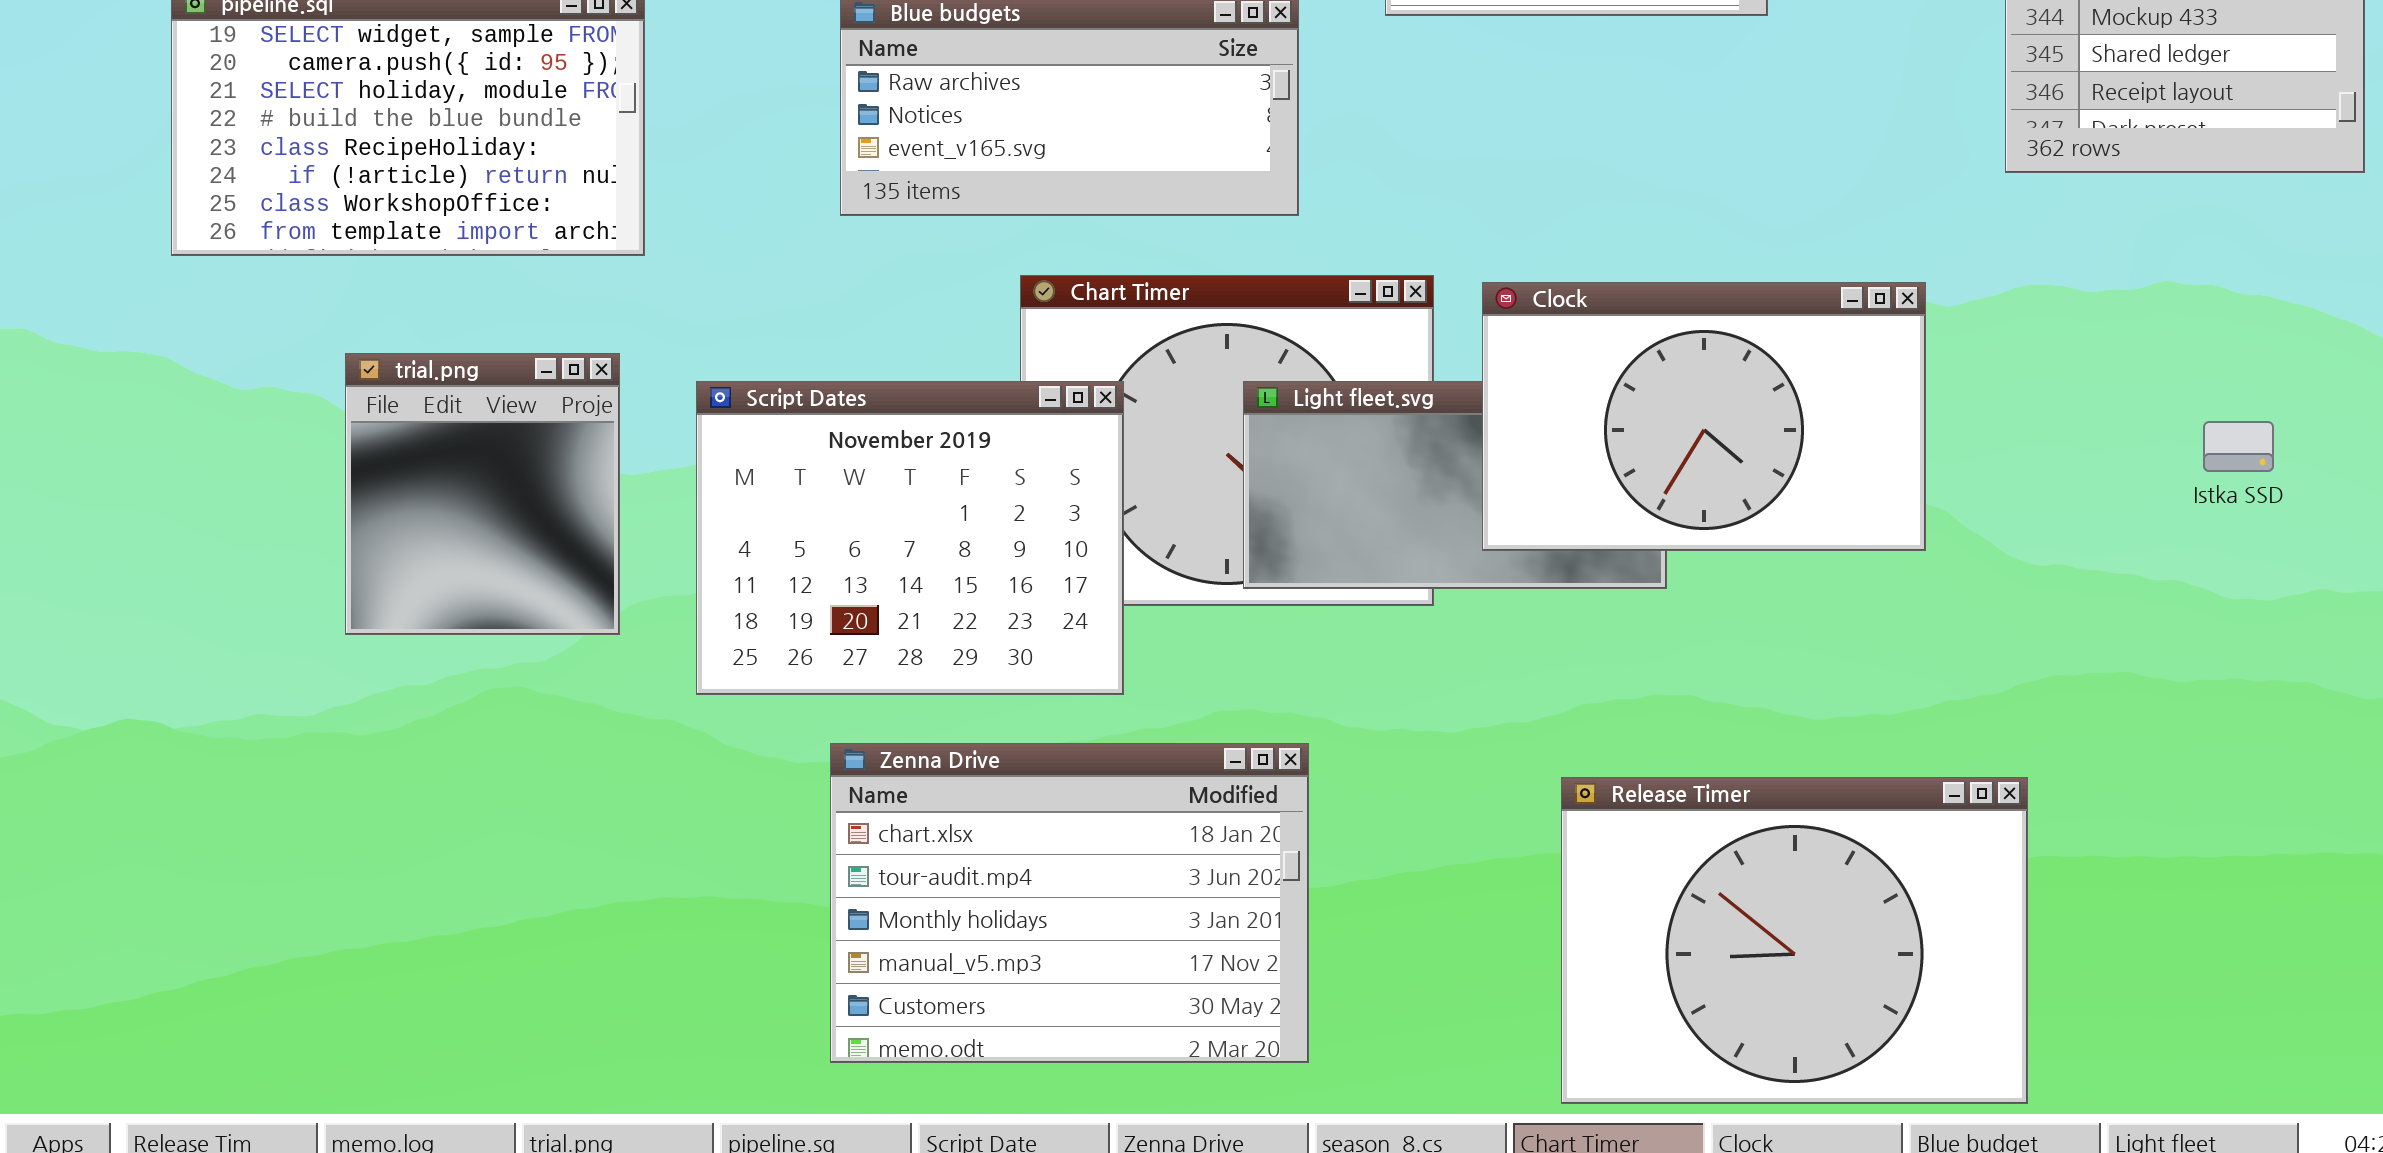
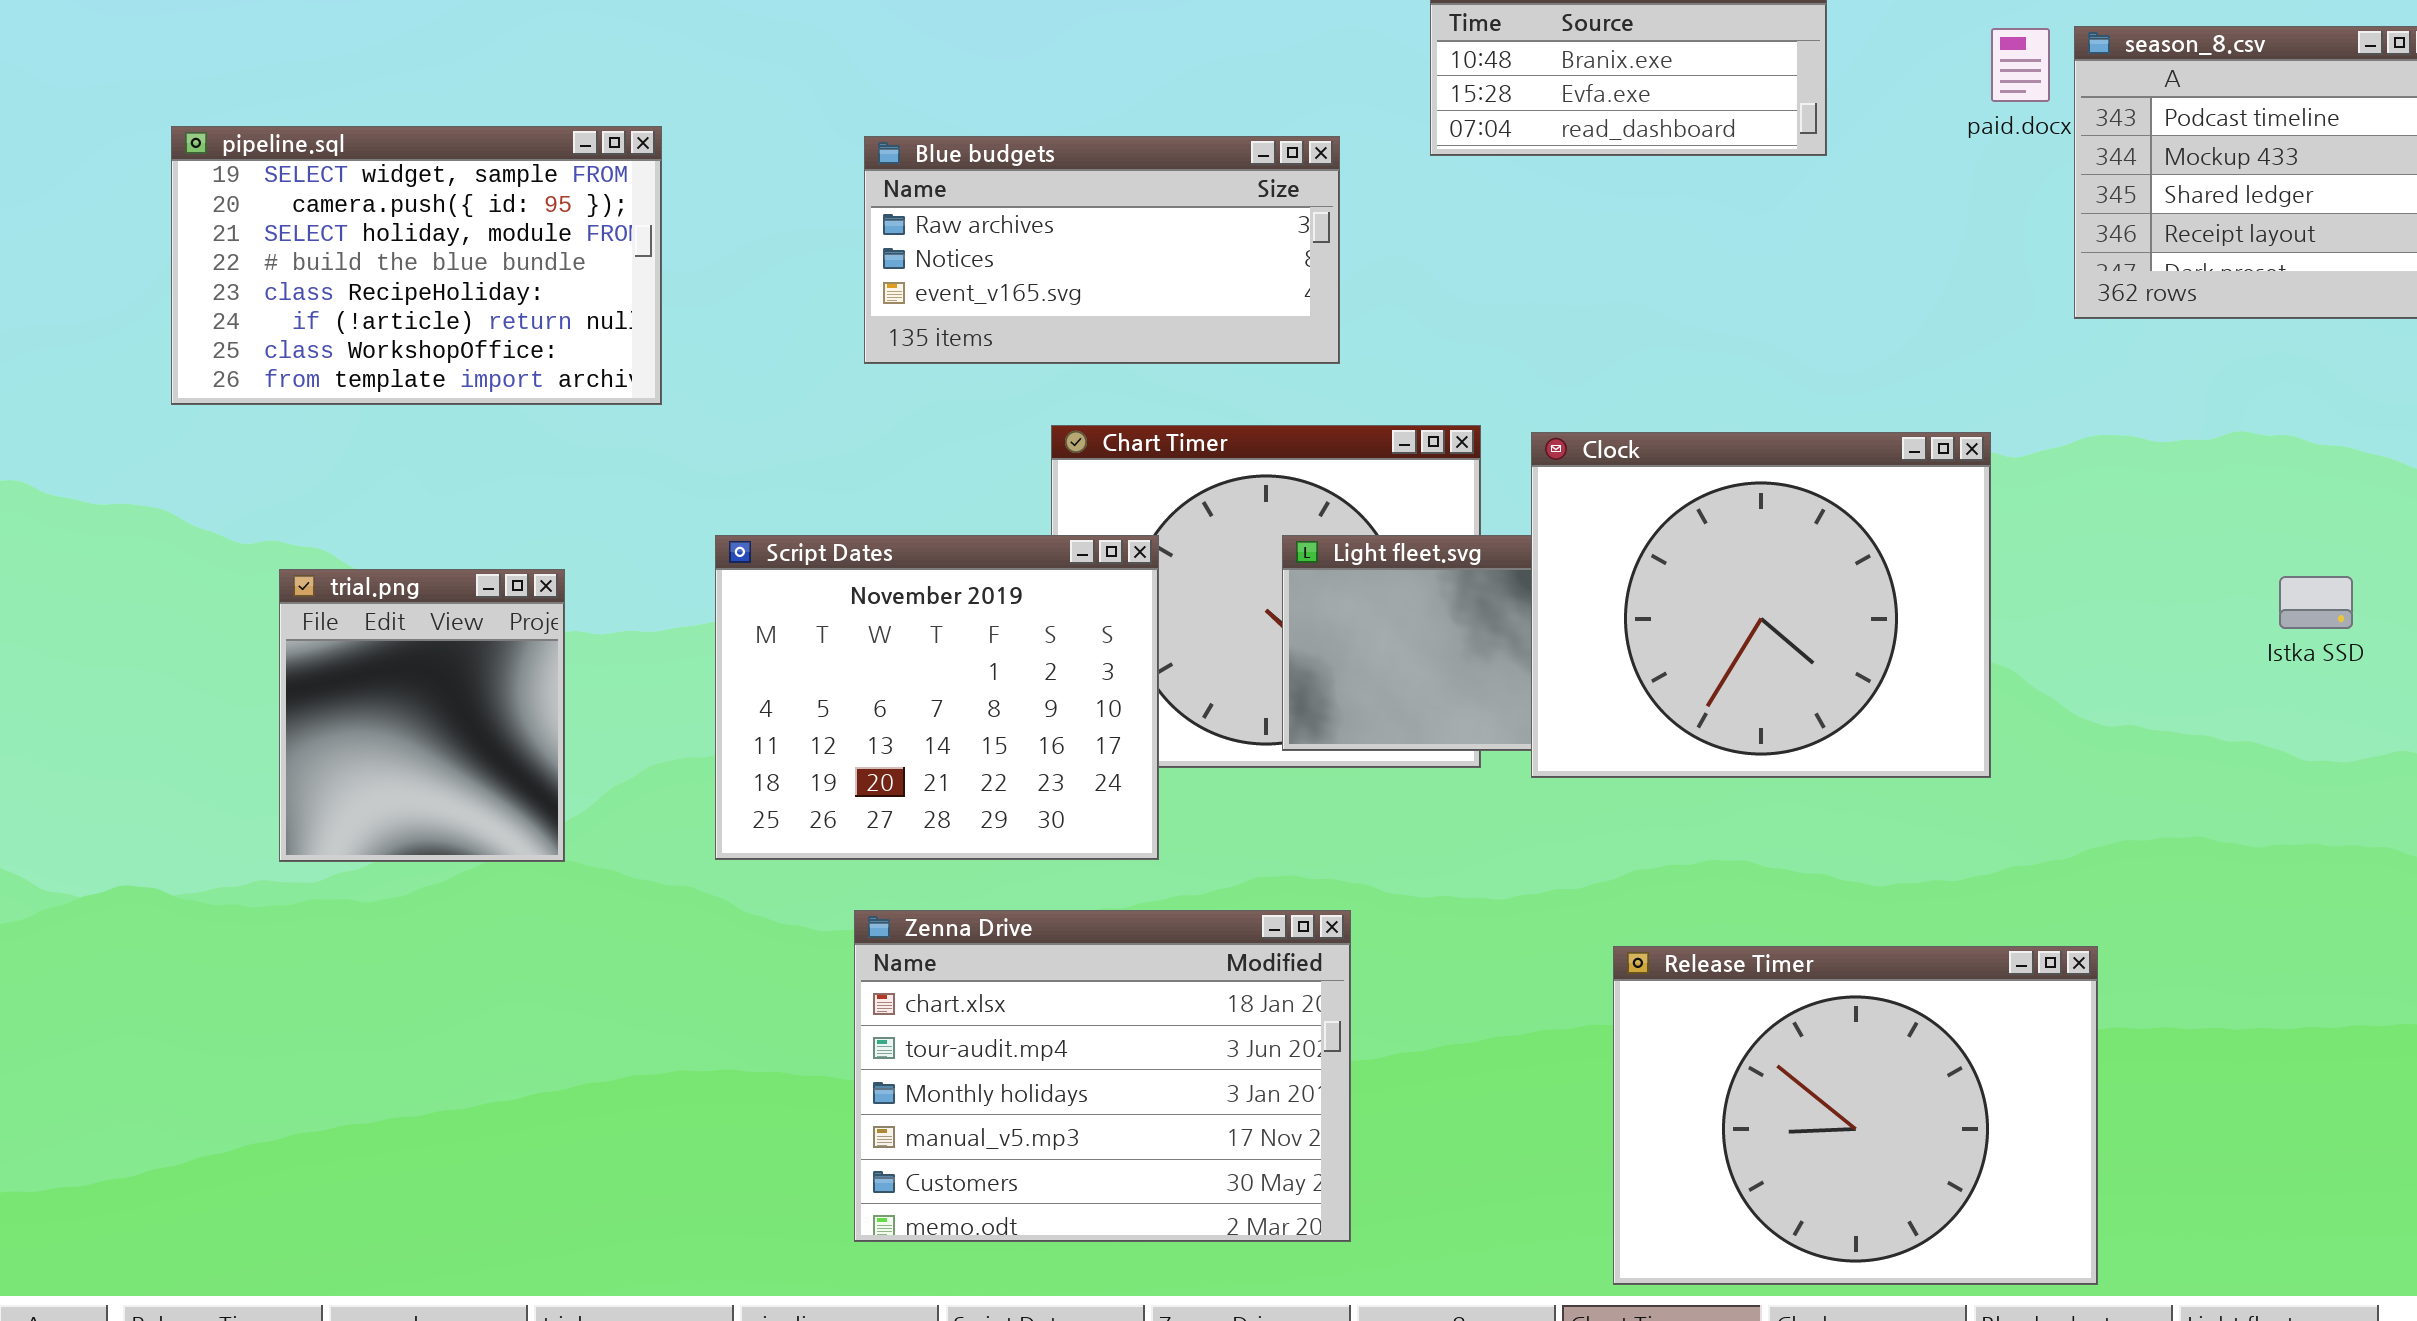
Clock: [1482,282,1926,551] -> [1531,432,1991,778], resized
trial.png: [345,353,620,635] -> [279,569,565,862], moved

